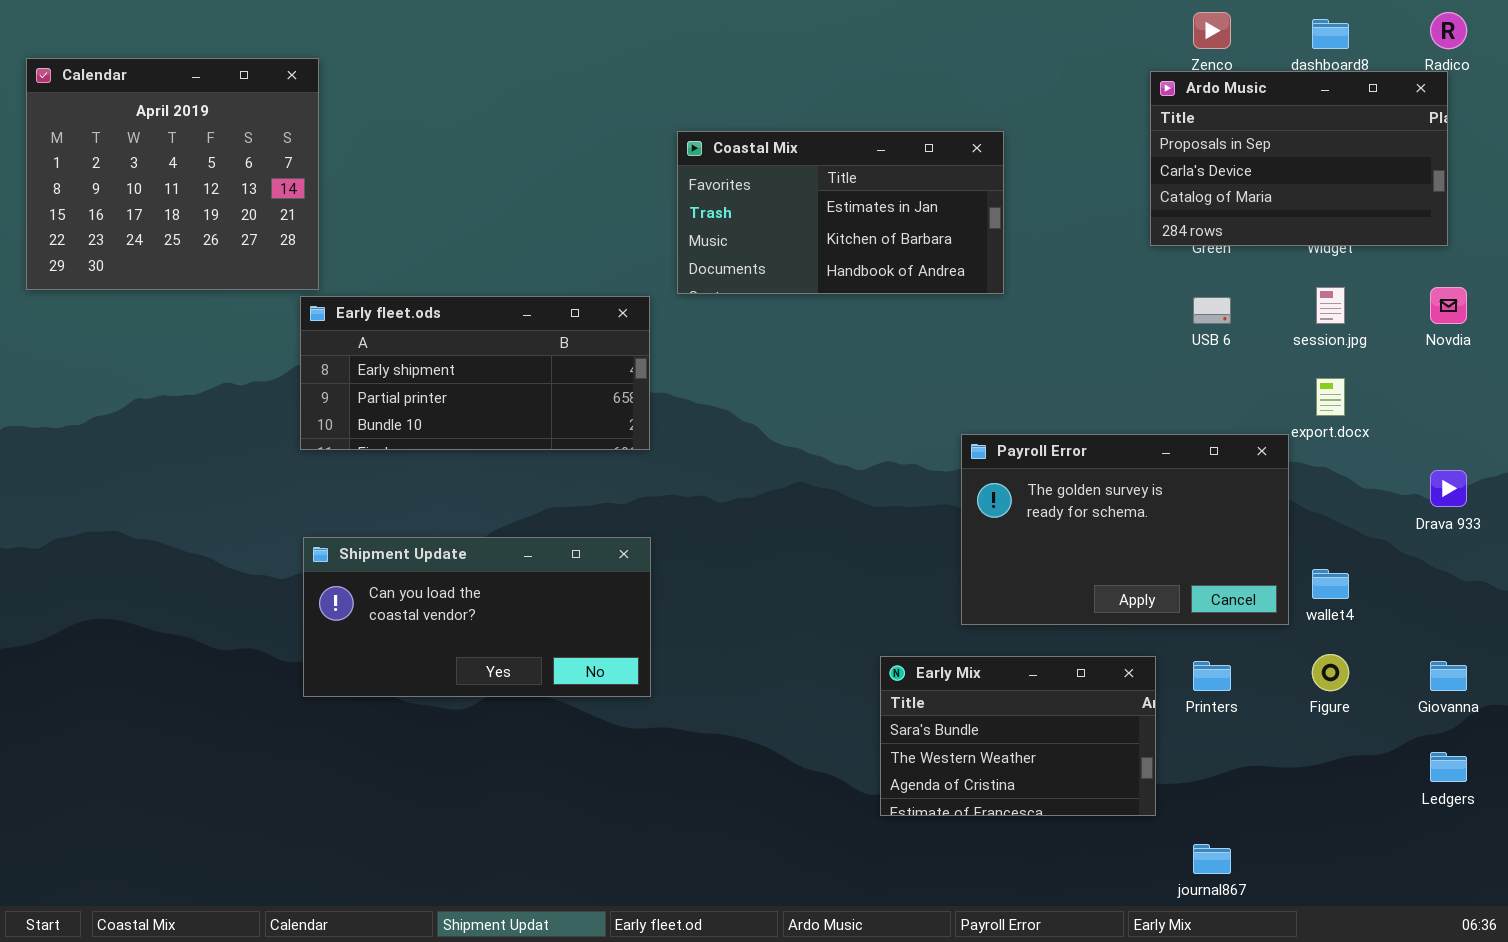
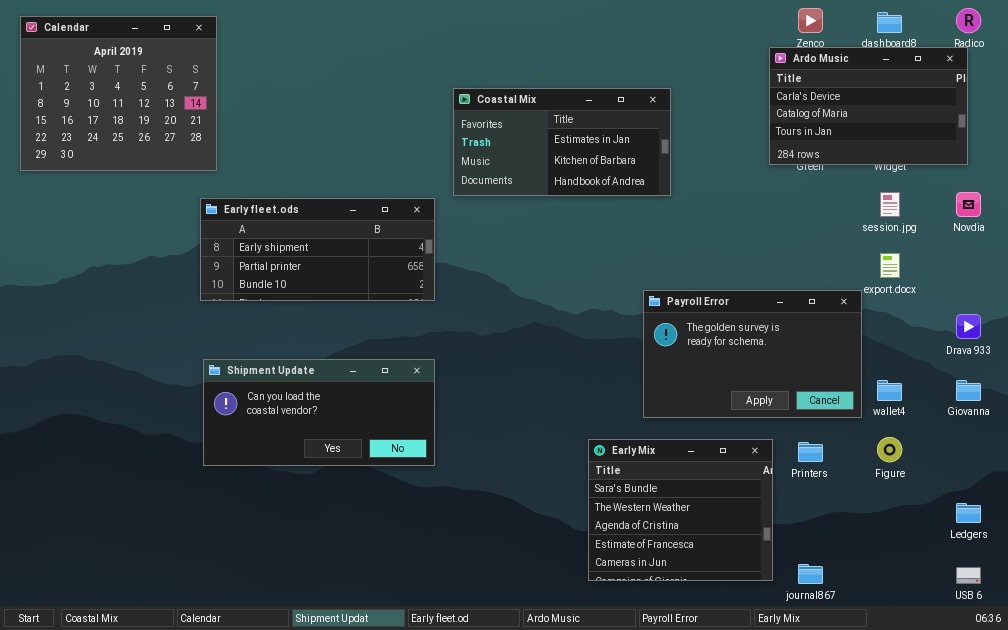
Calendar: [26,58,319,290] -> [20,16,217,171], moved
Ardo Music: [1150,71,1448,246] -> [769,47,968,165], scrolled down 1 row
USB 6: [1193,297,1231,324] -> [956,567,981,584], moved
Early Mix: [880,656,1156,816] -> [588,439,773,581], resized
Giovanna: [1430,661,1467,691] -> [956,380,981,401], moved

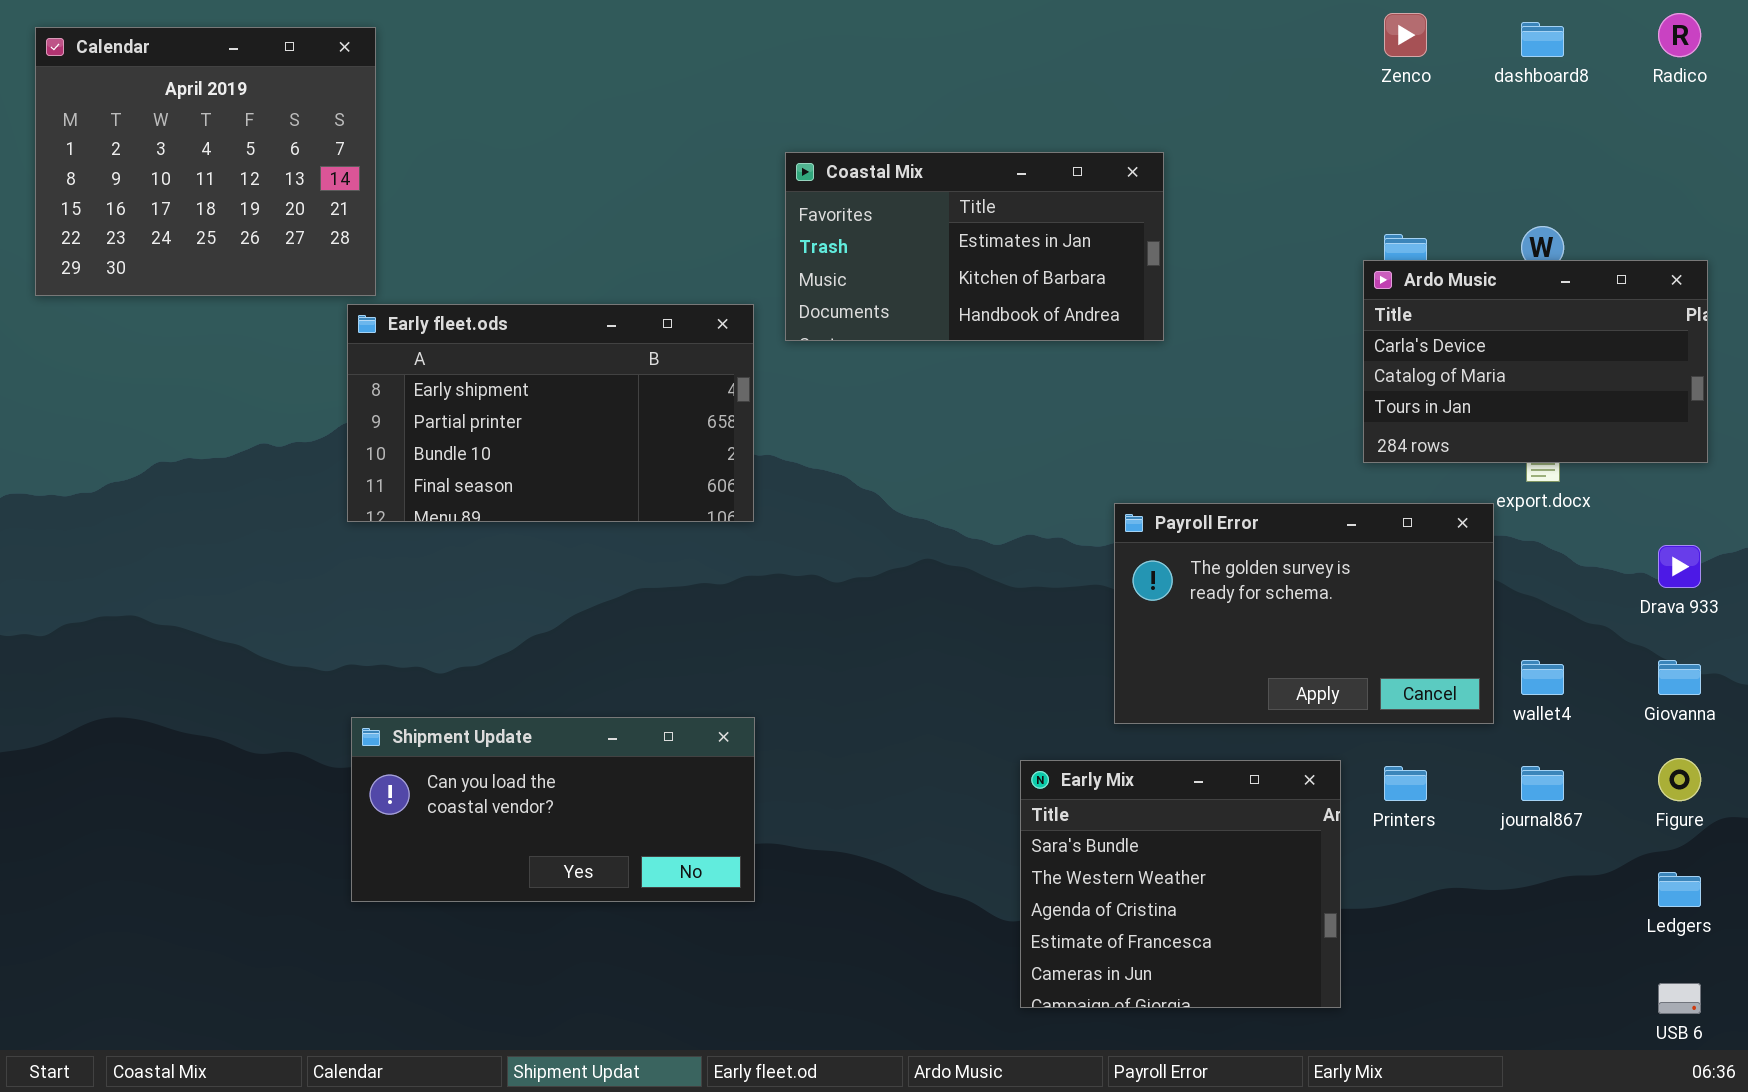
Ardo Music: [769,47,968,165] -> [1363,260,1708,463], moved
Early fleet.ods: [200,198,435,301] -> [347,304,754,522], resized
Shipment Update: [203,359,435,466] -> [351,717,755,902], moved
Figure: [877,437,902,462] -> [1658,758,1701,801], moved
journal867: [798,564,823,584] -> [1521,766,1564,801], moved

